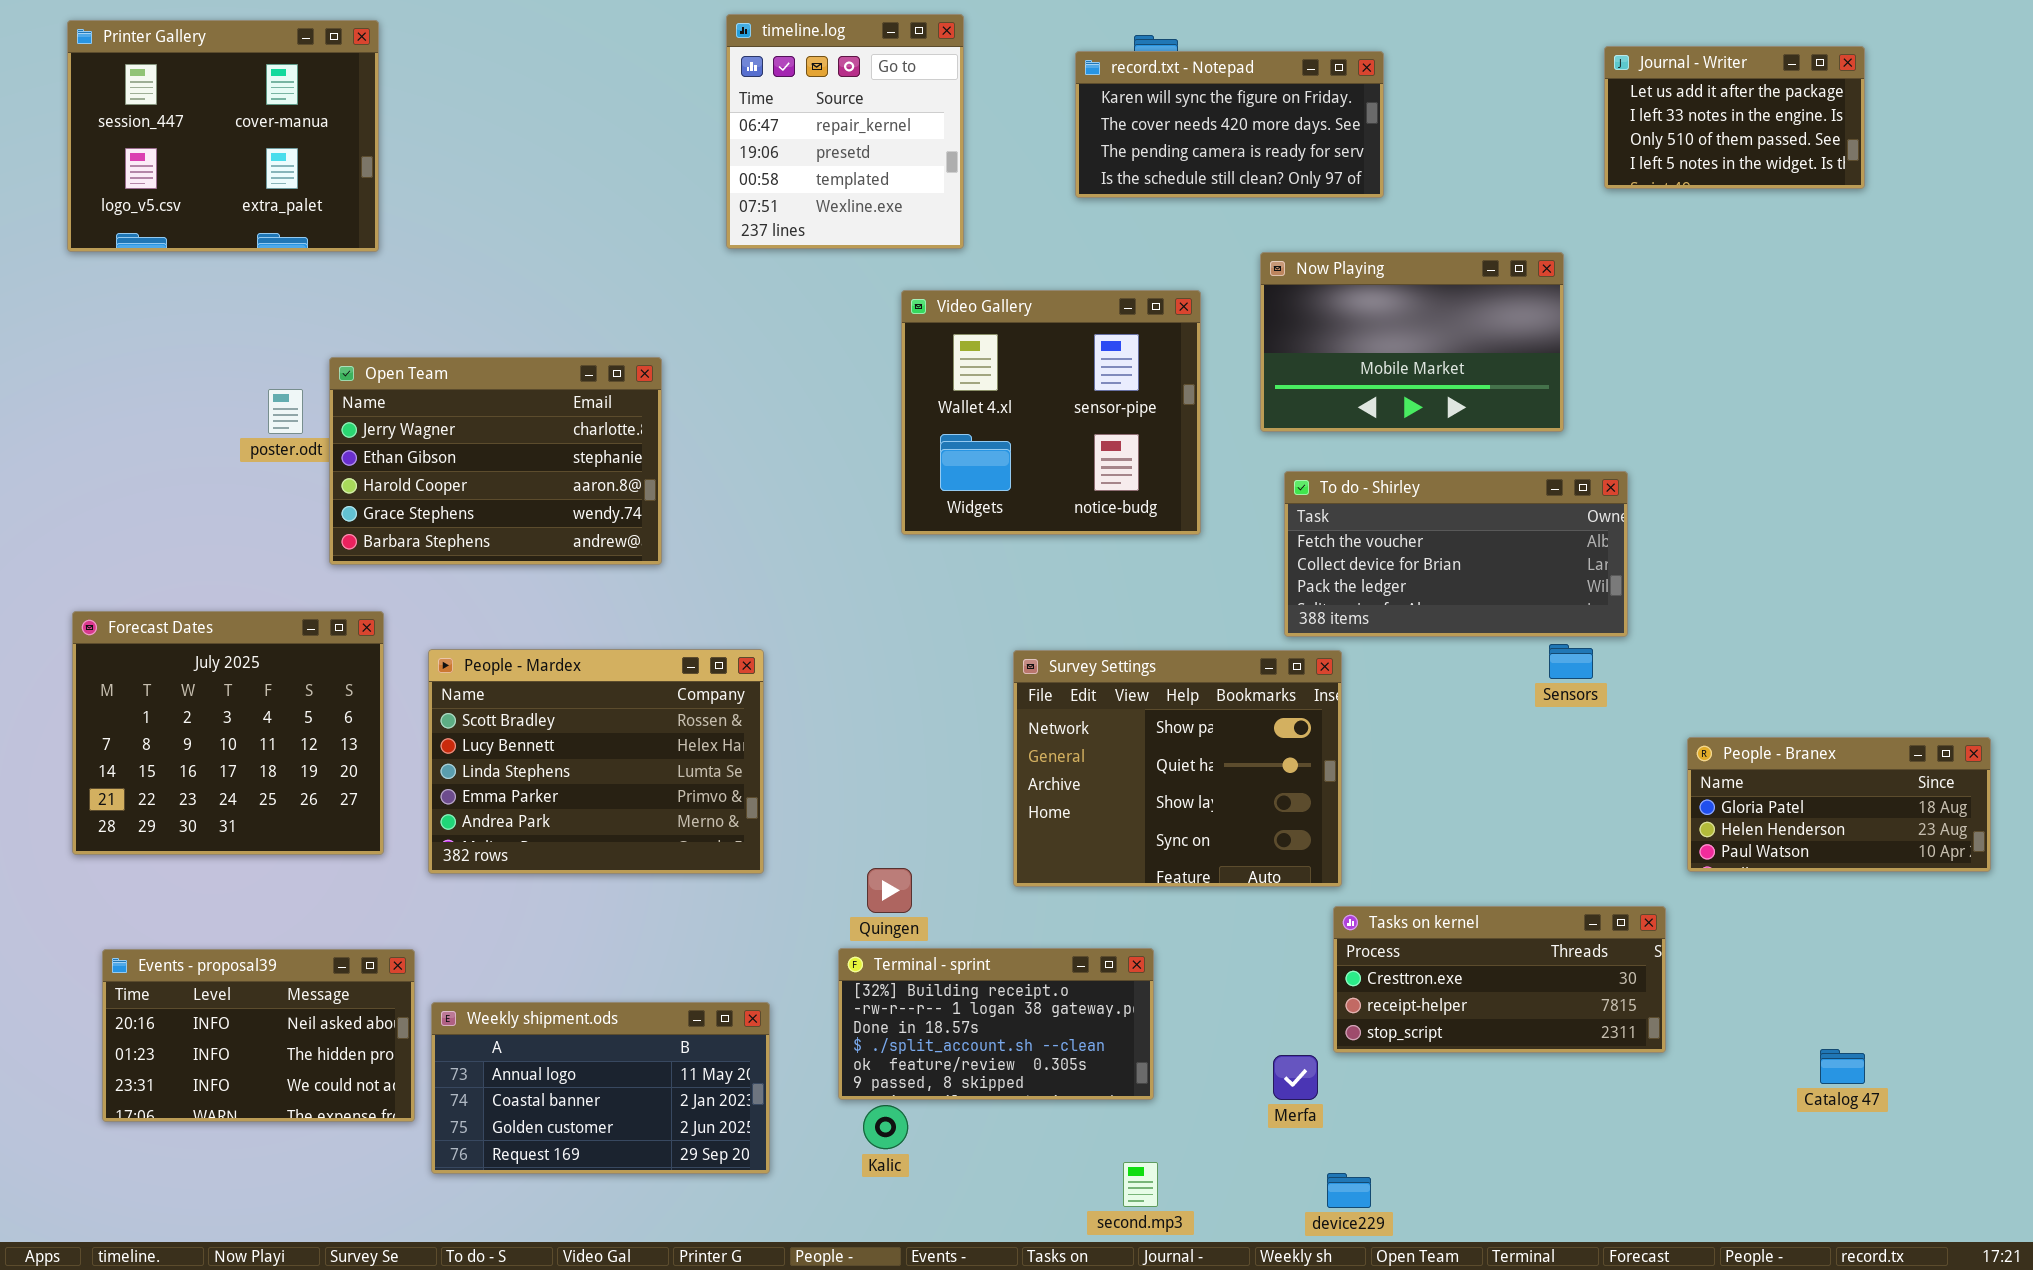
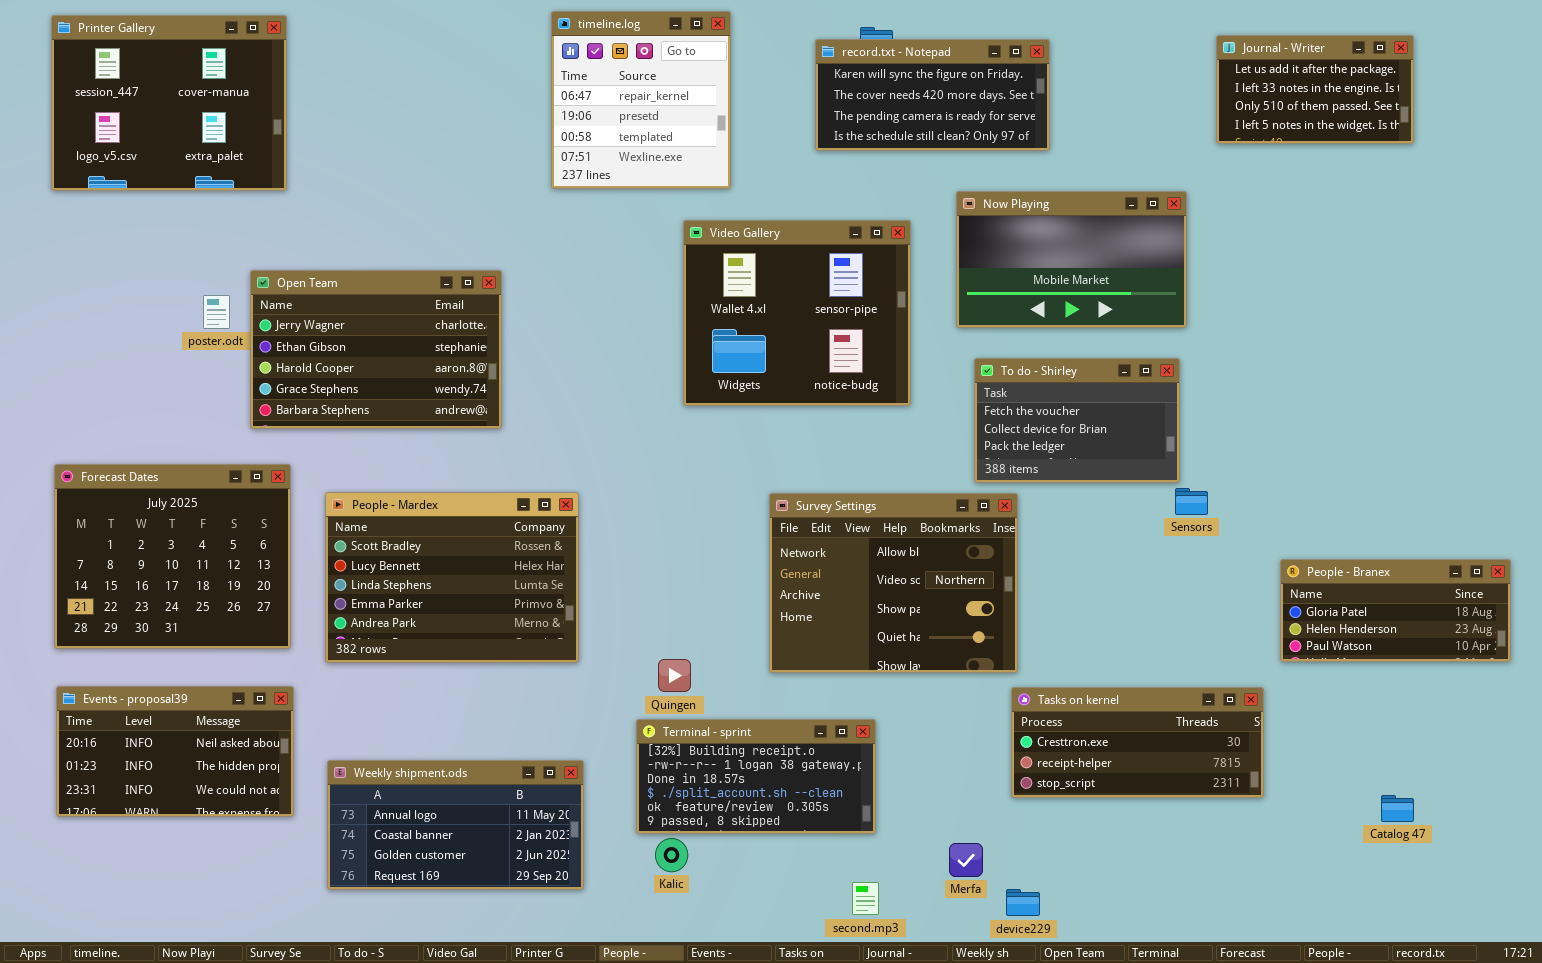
To do - Shirley: [1284,471,1628,637] -> [974,358,1180,483], resized
Survey Settings: [1013,650,1342,887] -> [769,493,1018,673], scrolled up 2 rows
Events - proposal39: [102,949,415,1122] -> [56,686,294,817], moved
Merfa: [1273,1055,1318,1100] -> [949,843,983,877], moved

